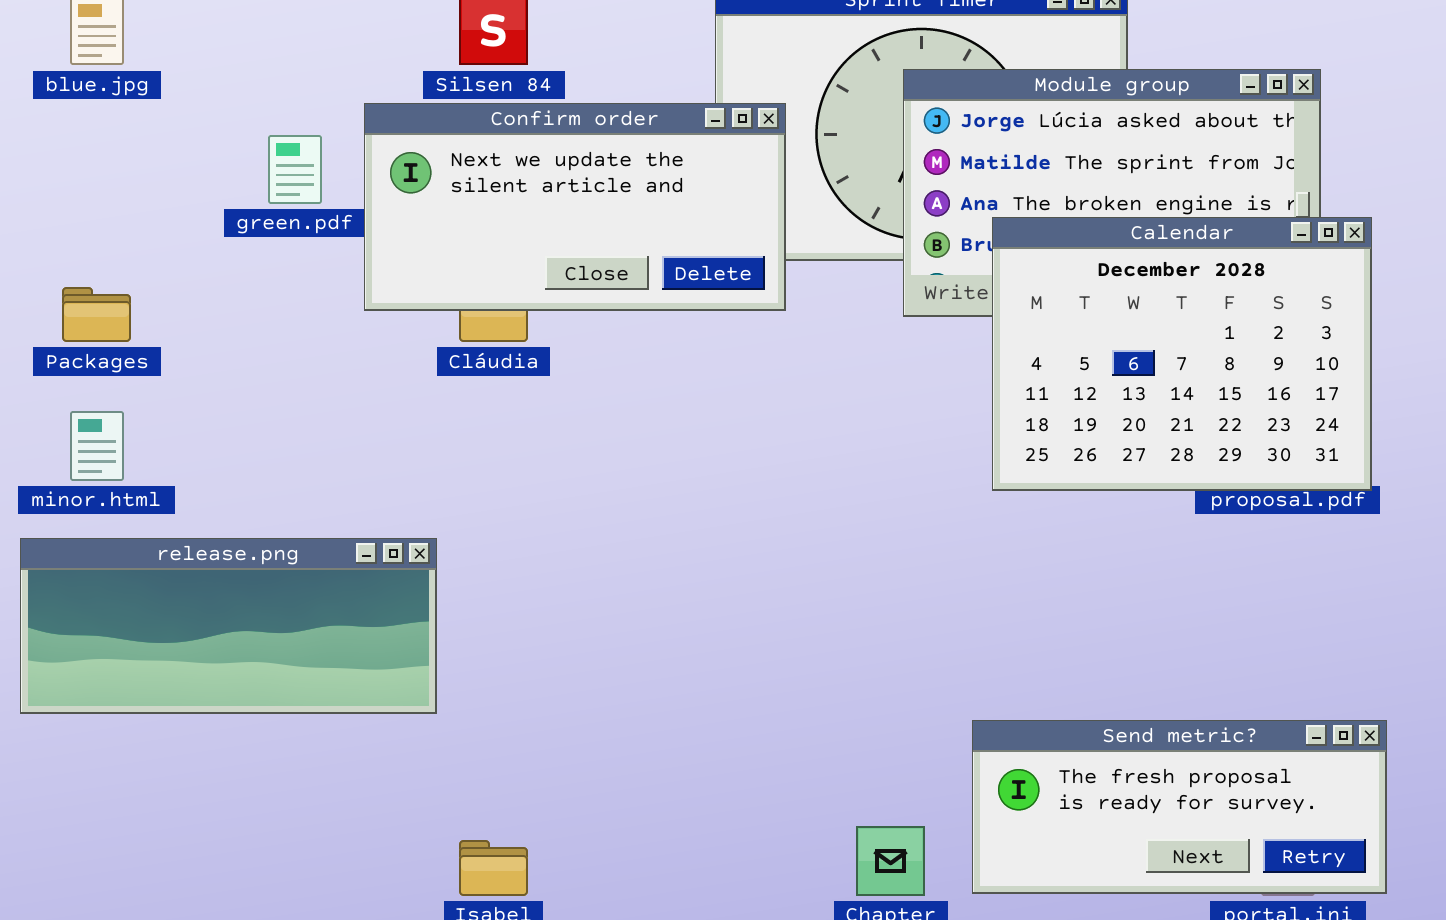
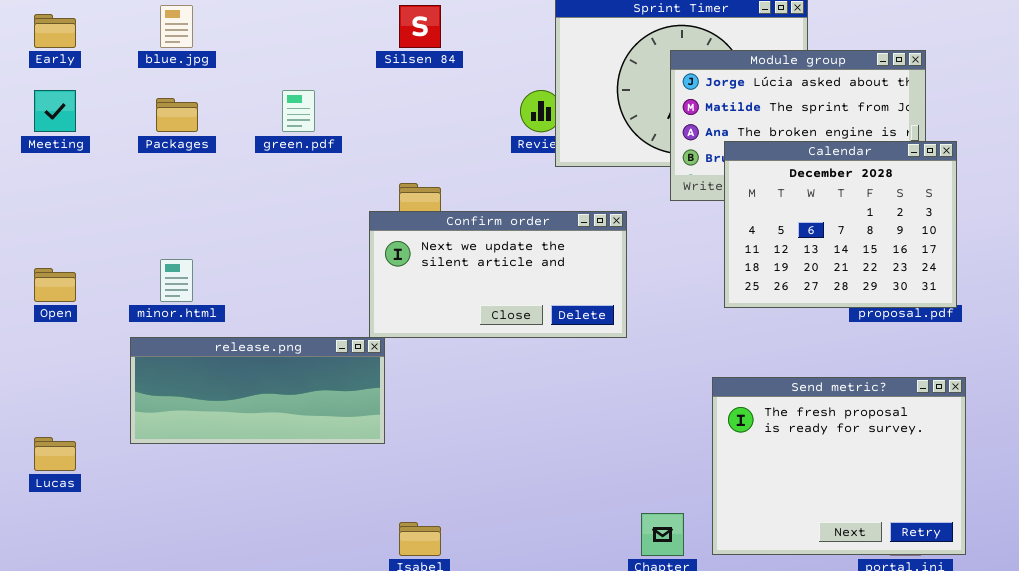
Confirm order: [364,103,786,311] -> [369,211,627,338], moved
Packages: [62,287,131,342] -> [156,98,198,132], moved
Send metric?: [972,720,1387,894] -> [712,377,966,555], resized

